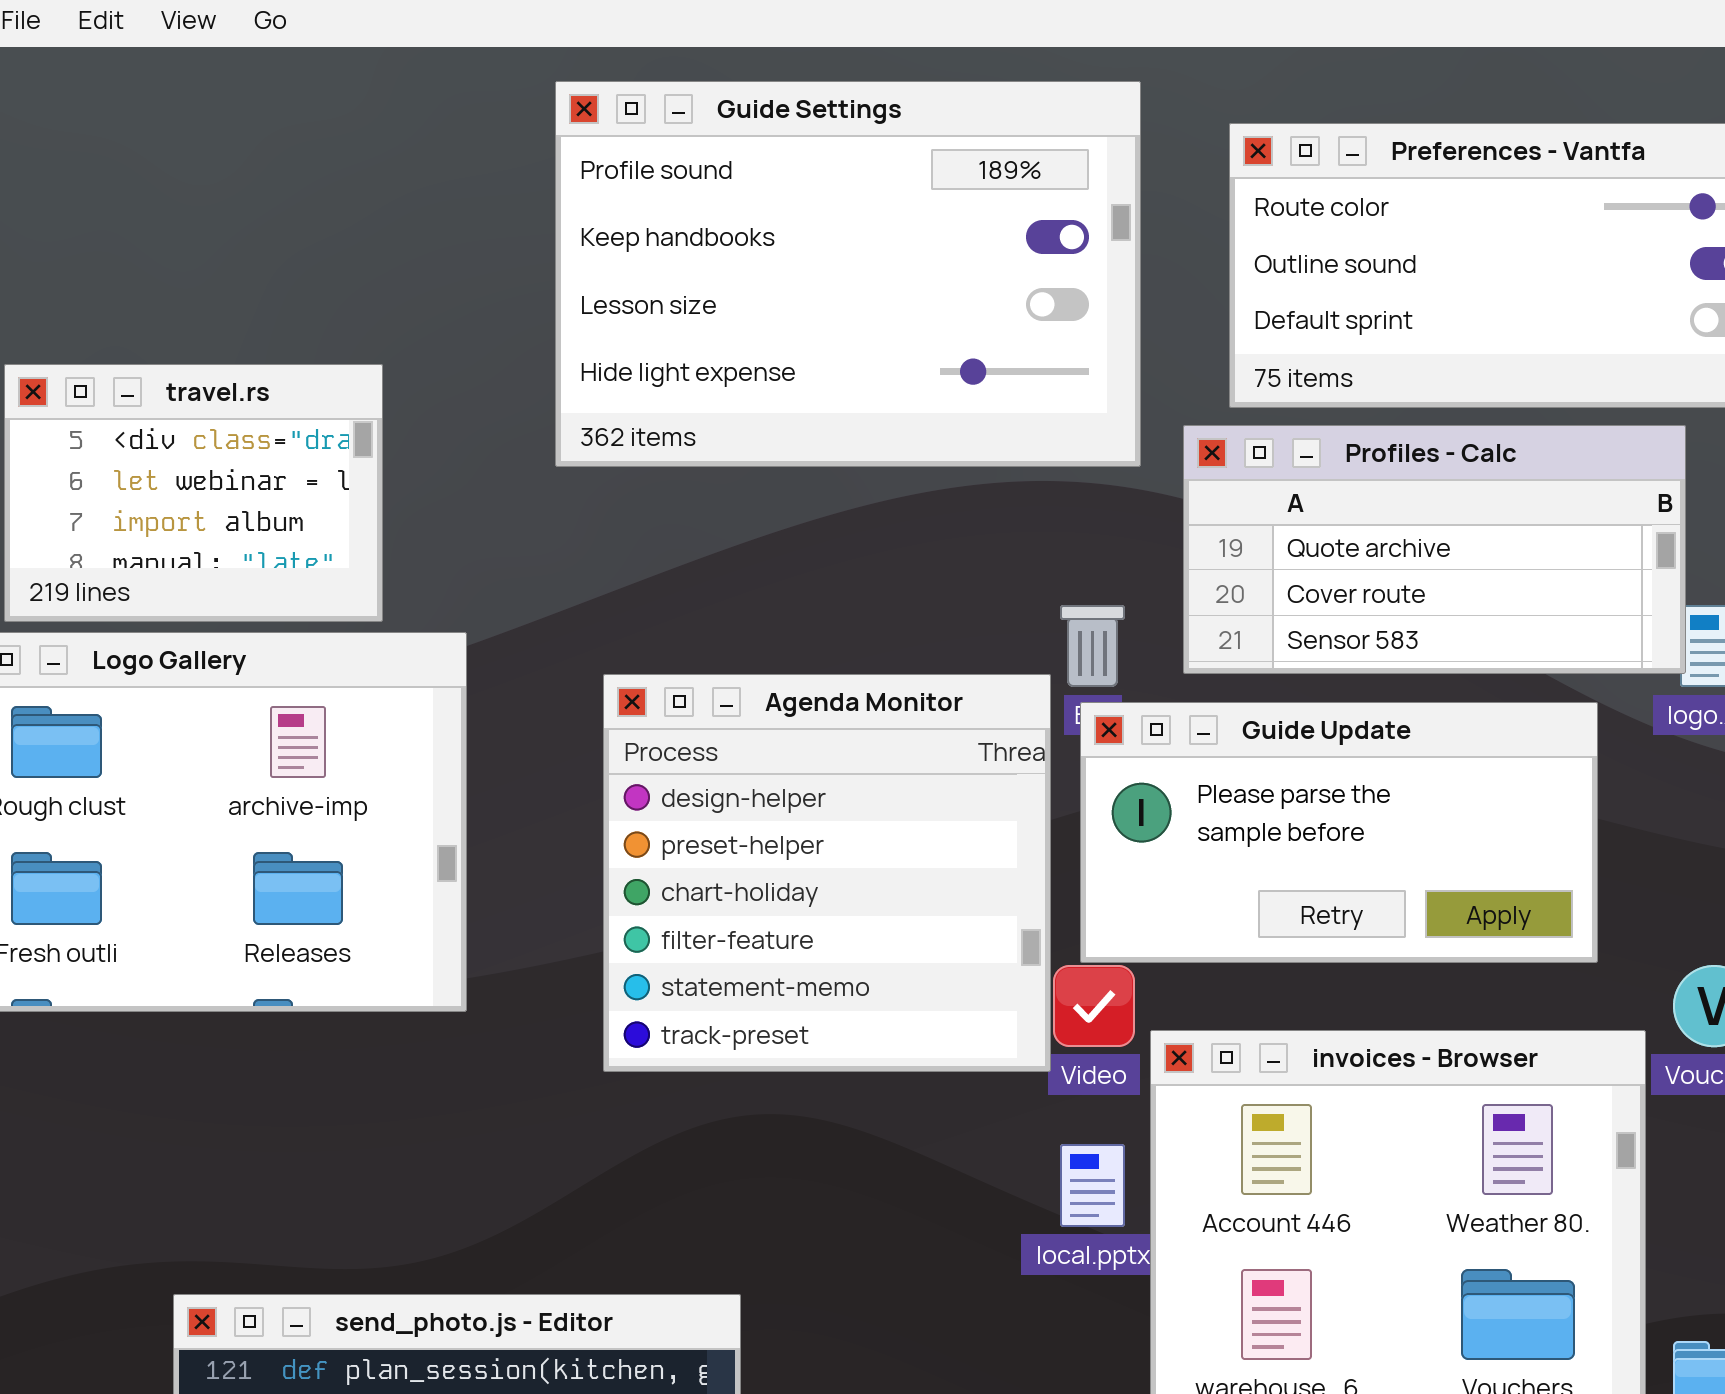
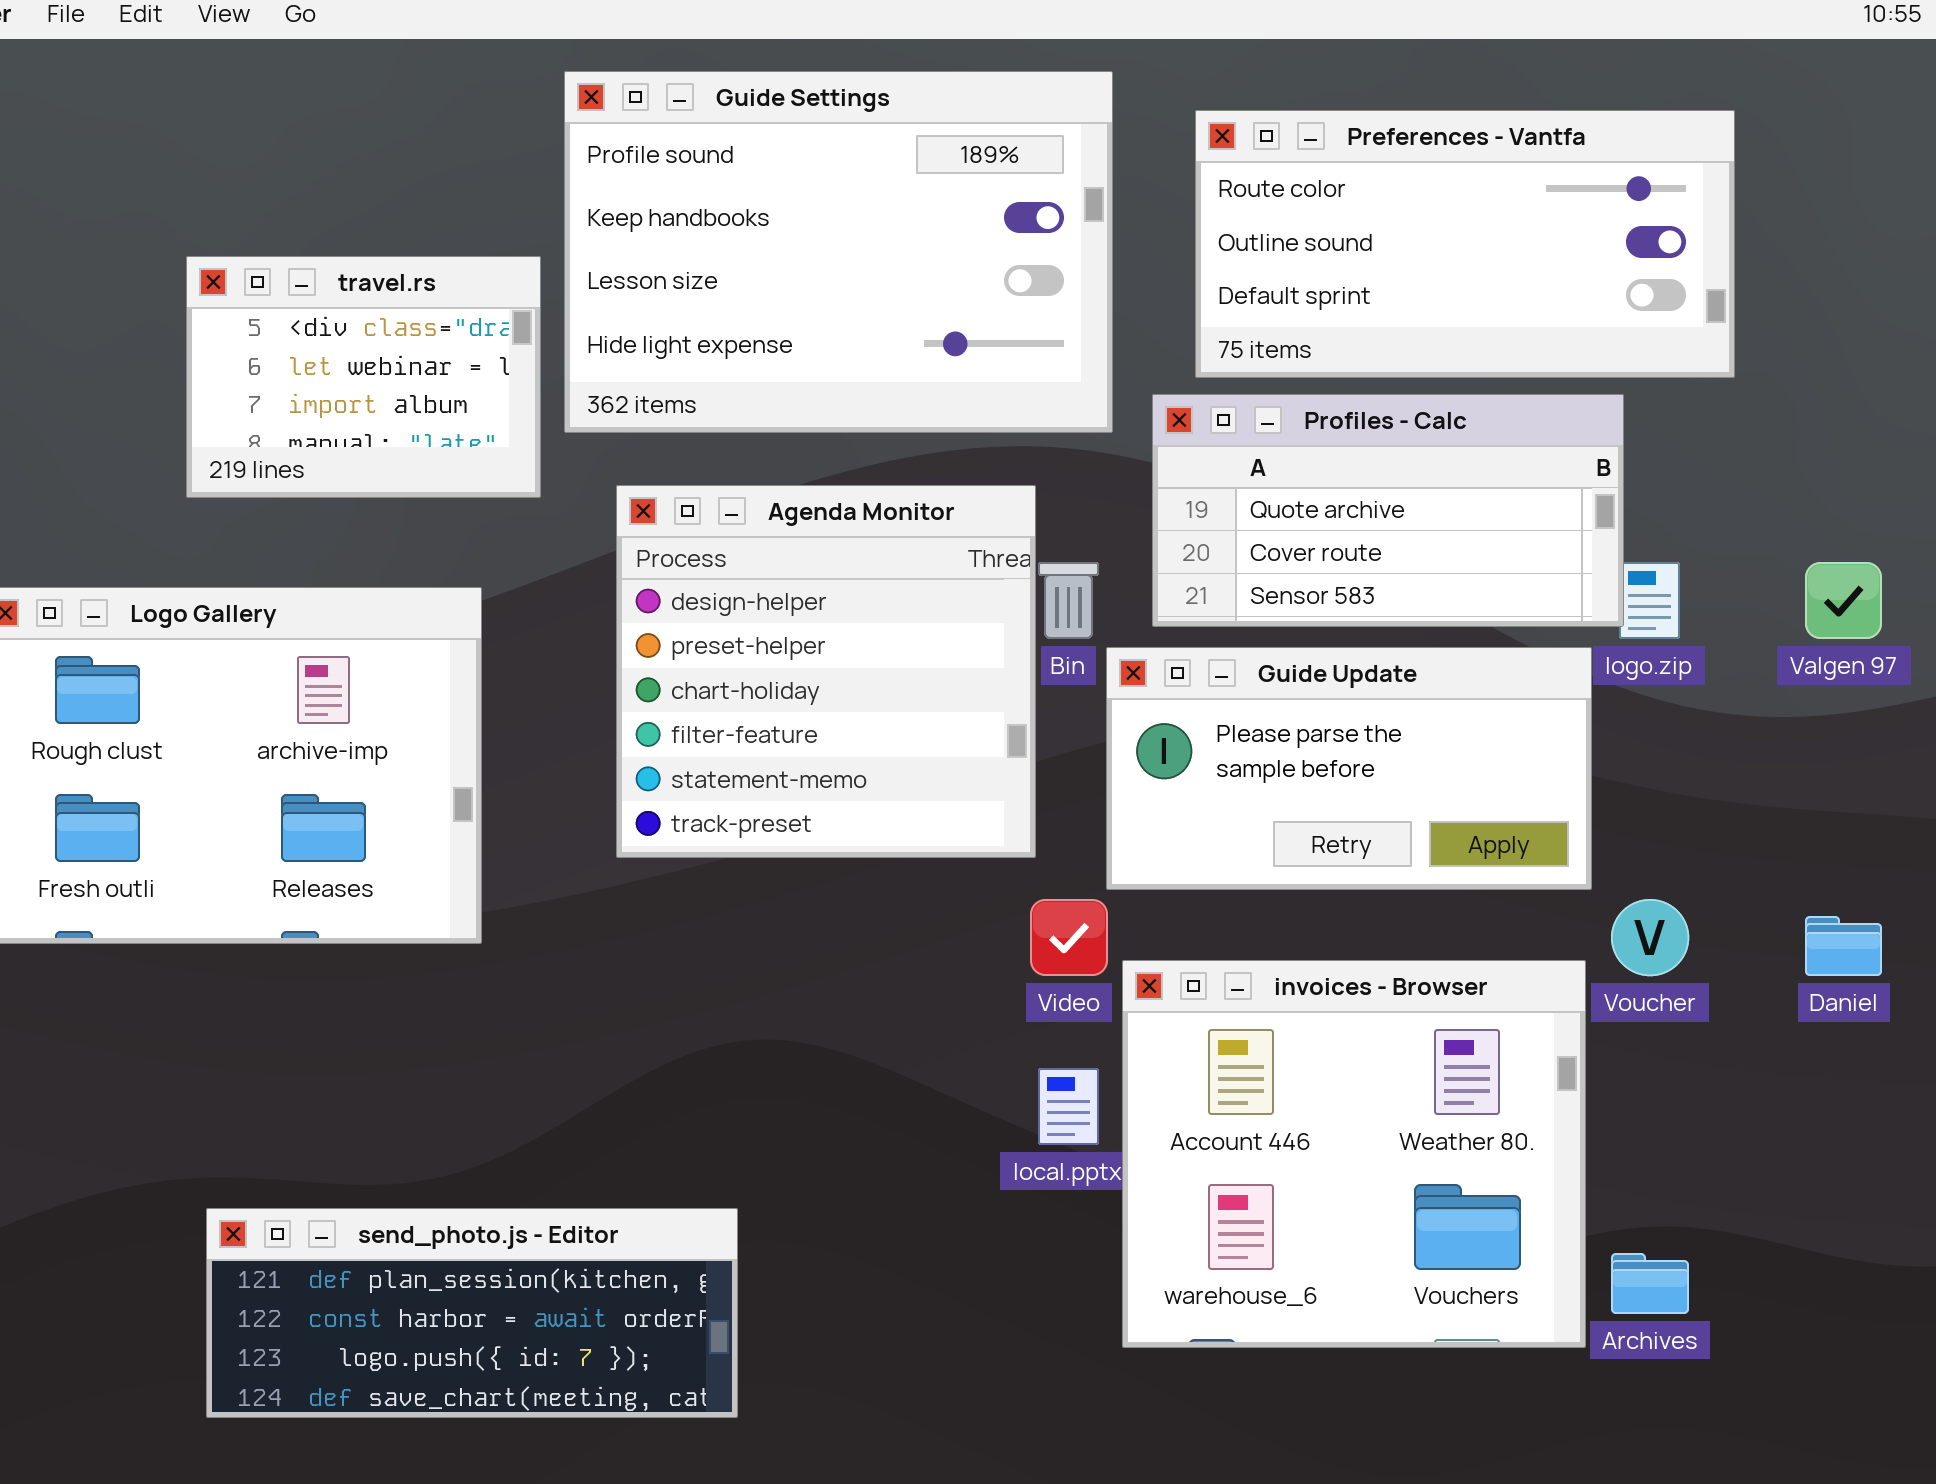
travel.rs: [4,364,383,622] -> [186,256,541,498], moved
Agenda Monitor: [603,674,1051,1072] -> [616,485,1036,858], moved
Guide Update: [1080,702,1598,963] -> [1106,647,1592,890], moved

